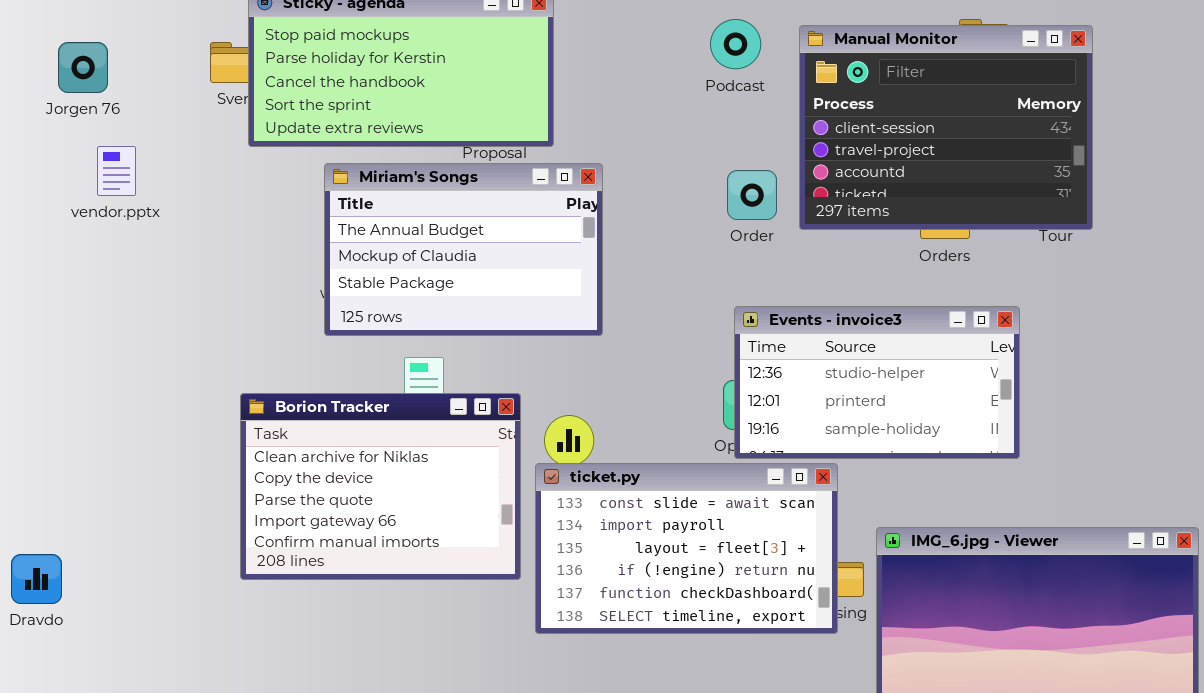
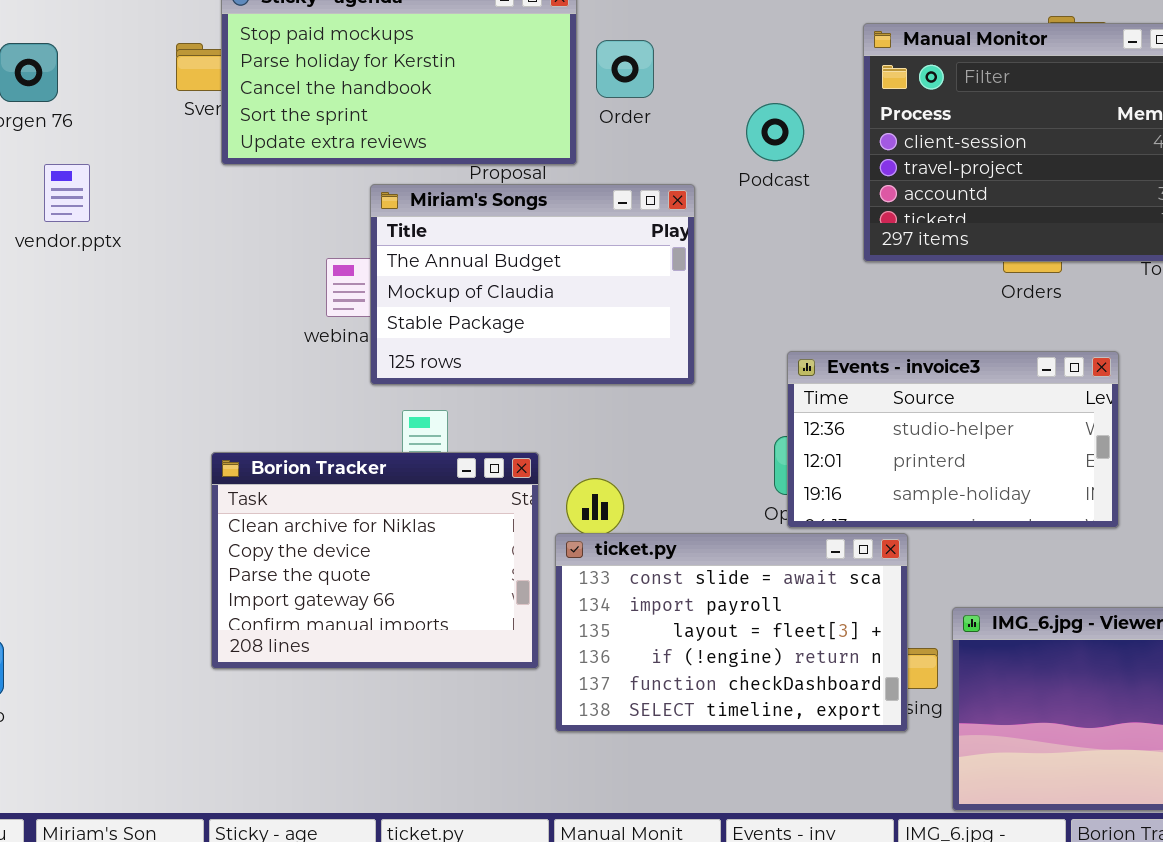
Podcast: [710,19,761,69] -> [746,103,804,161], moved
Miriam's Songs: [324,163,603,336] -> [370,184,695,385], moved
Order: [727,170,777,220] -> [596,40,654,98], moved

